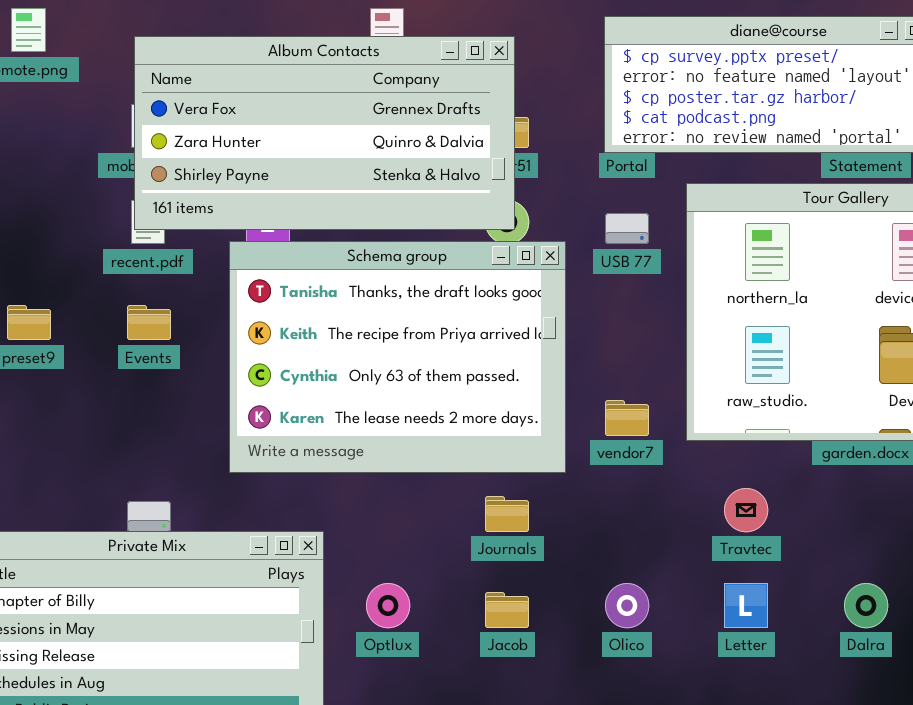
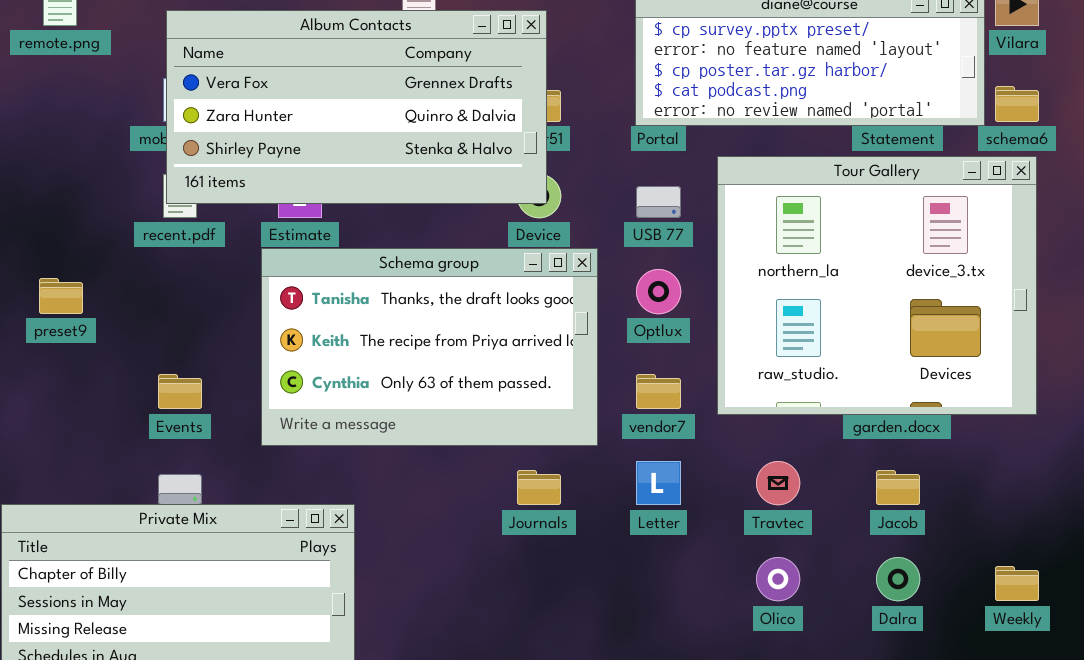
Schema group: [229,241,566,473] -> [261,248,598,446], resized
Events: [127,305,171,340] -> [158,374,202,409], moved
Optlux: [366,583,410,628] -> [636,269,681,314], moved
Olico: [605,583,649,628] -> [756,557,800,601], moved
Letter: [724,583,768,628] -> [636,461,681,505], moved
Jacob: [485,592,529,628] -> [876,470,920,505], moved

